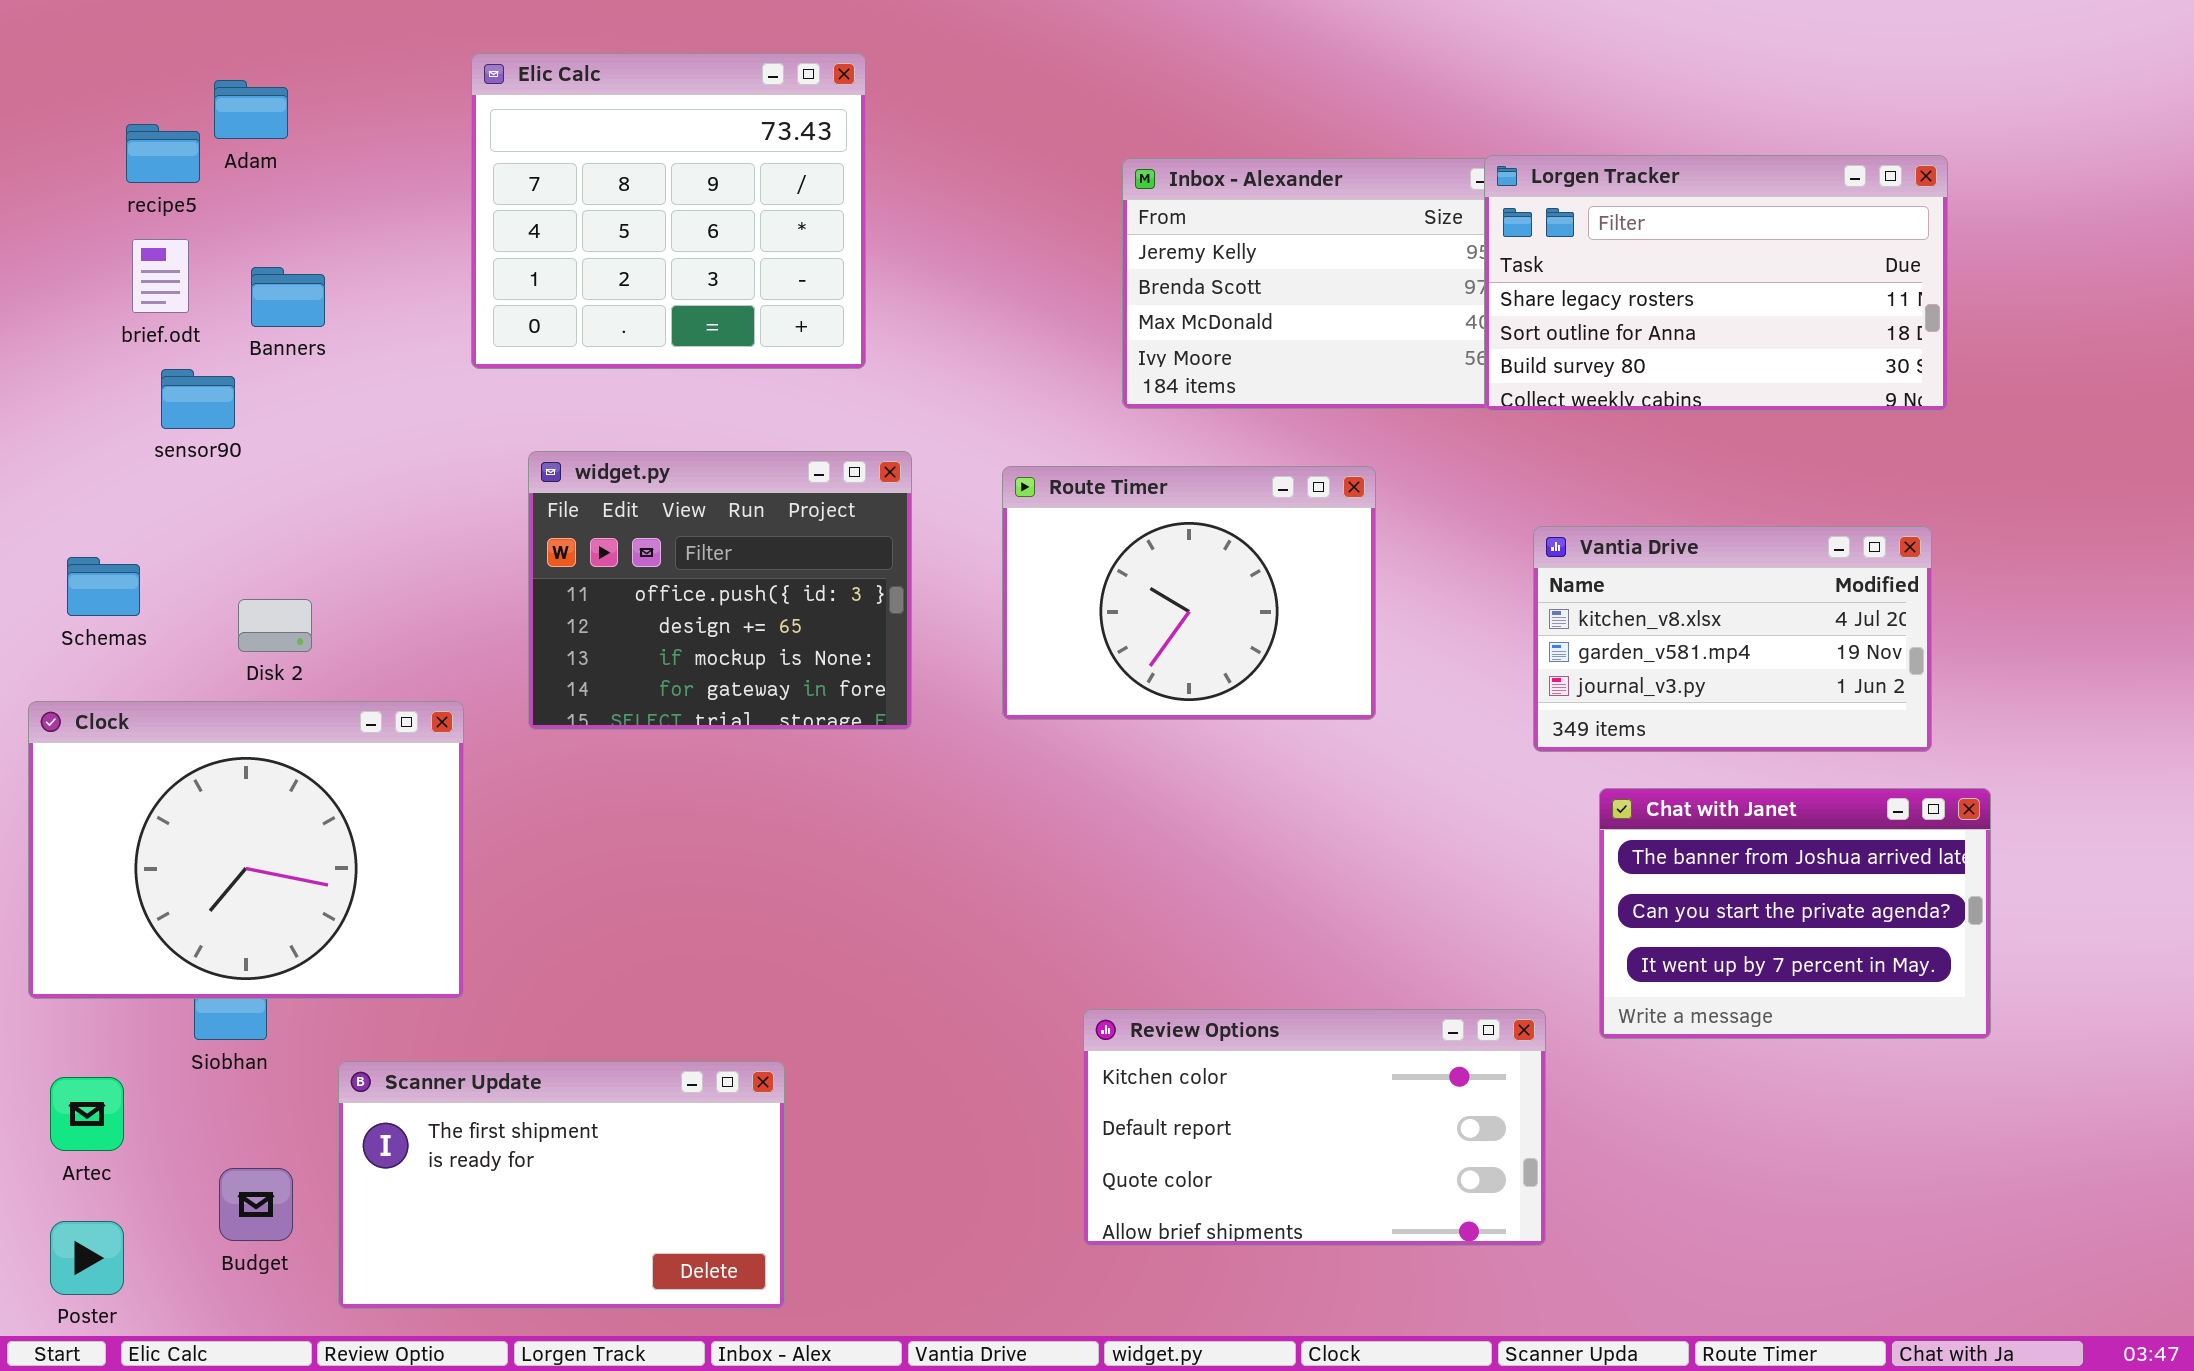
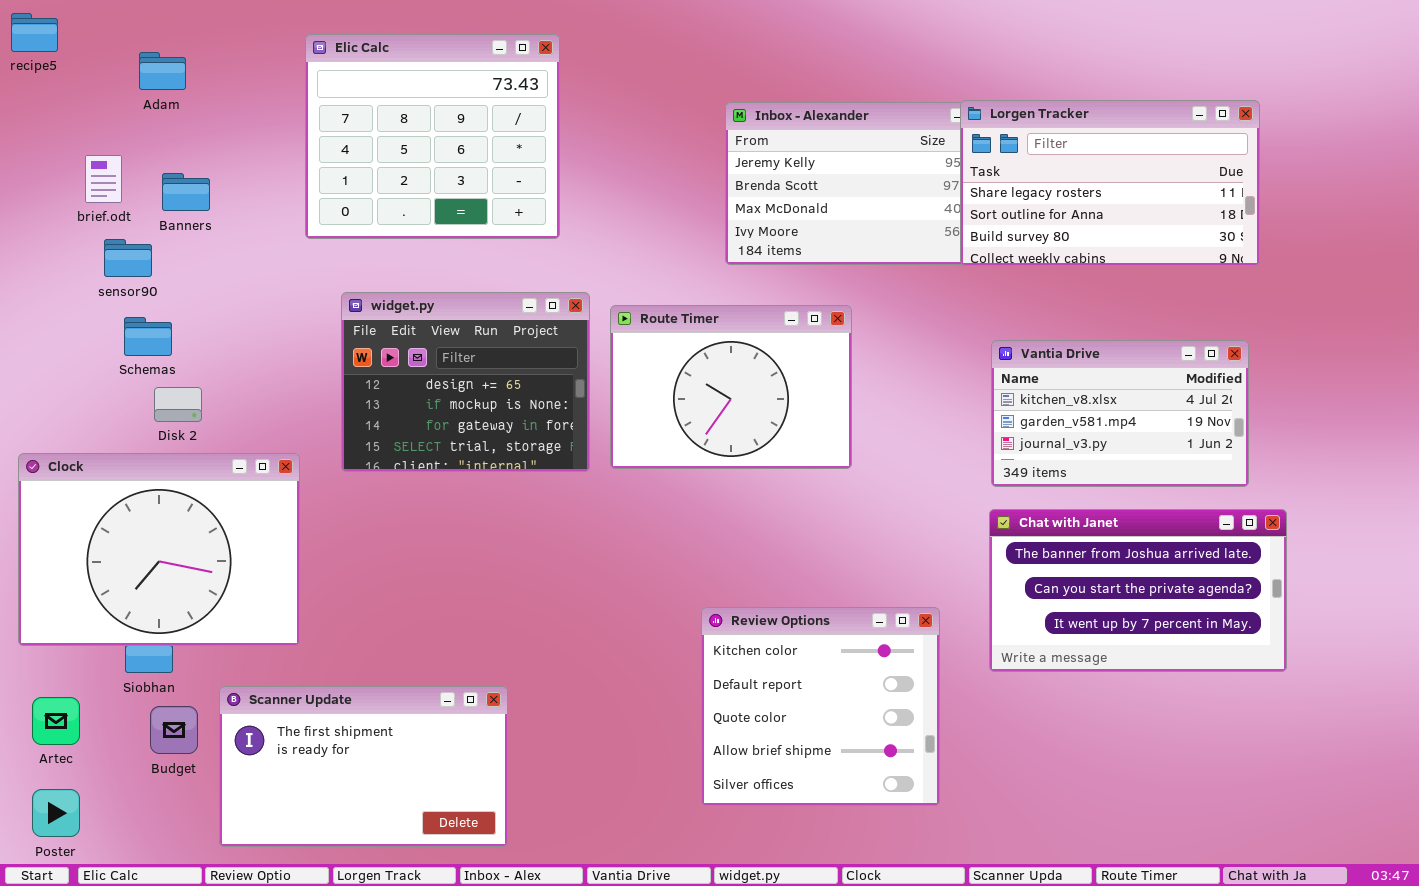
recipe5: [126,124,200,183] -> [11,13,58,52], moved
widget.py: [528,451,912,730] -> [341,292,590,472], scrolled down 1 row
Route Timer: [1002,466,1376,720] -> [610,305,852,469], moved
Schemas: [67,557,140,616] -> [124,317,172,356], moved
Chat with Janet: [1599,788,1991,1039] -> [989,509,1287,672], resized
Review Options: [1083,1009,1546,1246] -> [701,607,940,806], resized
Budget: [219,1168,293,1241] -> [150,706,198,754], moved

